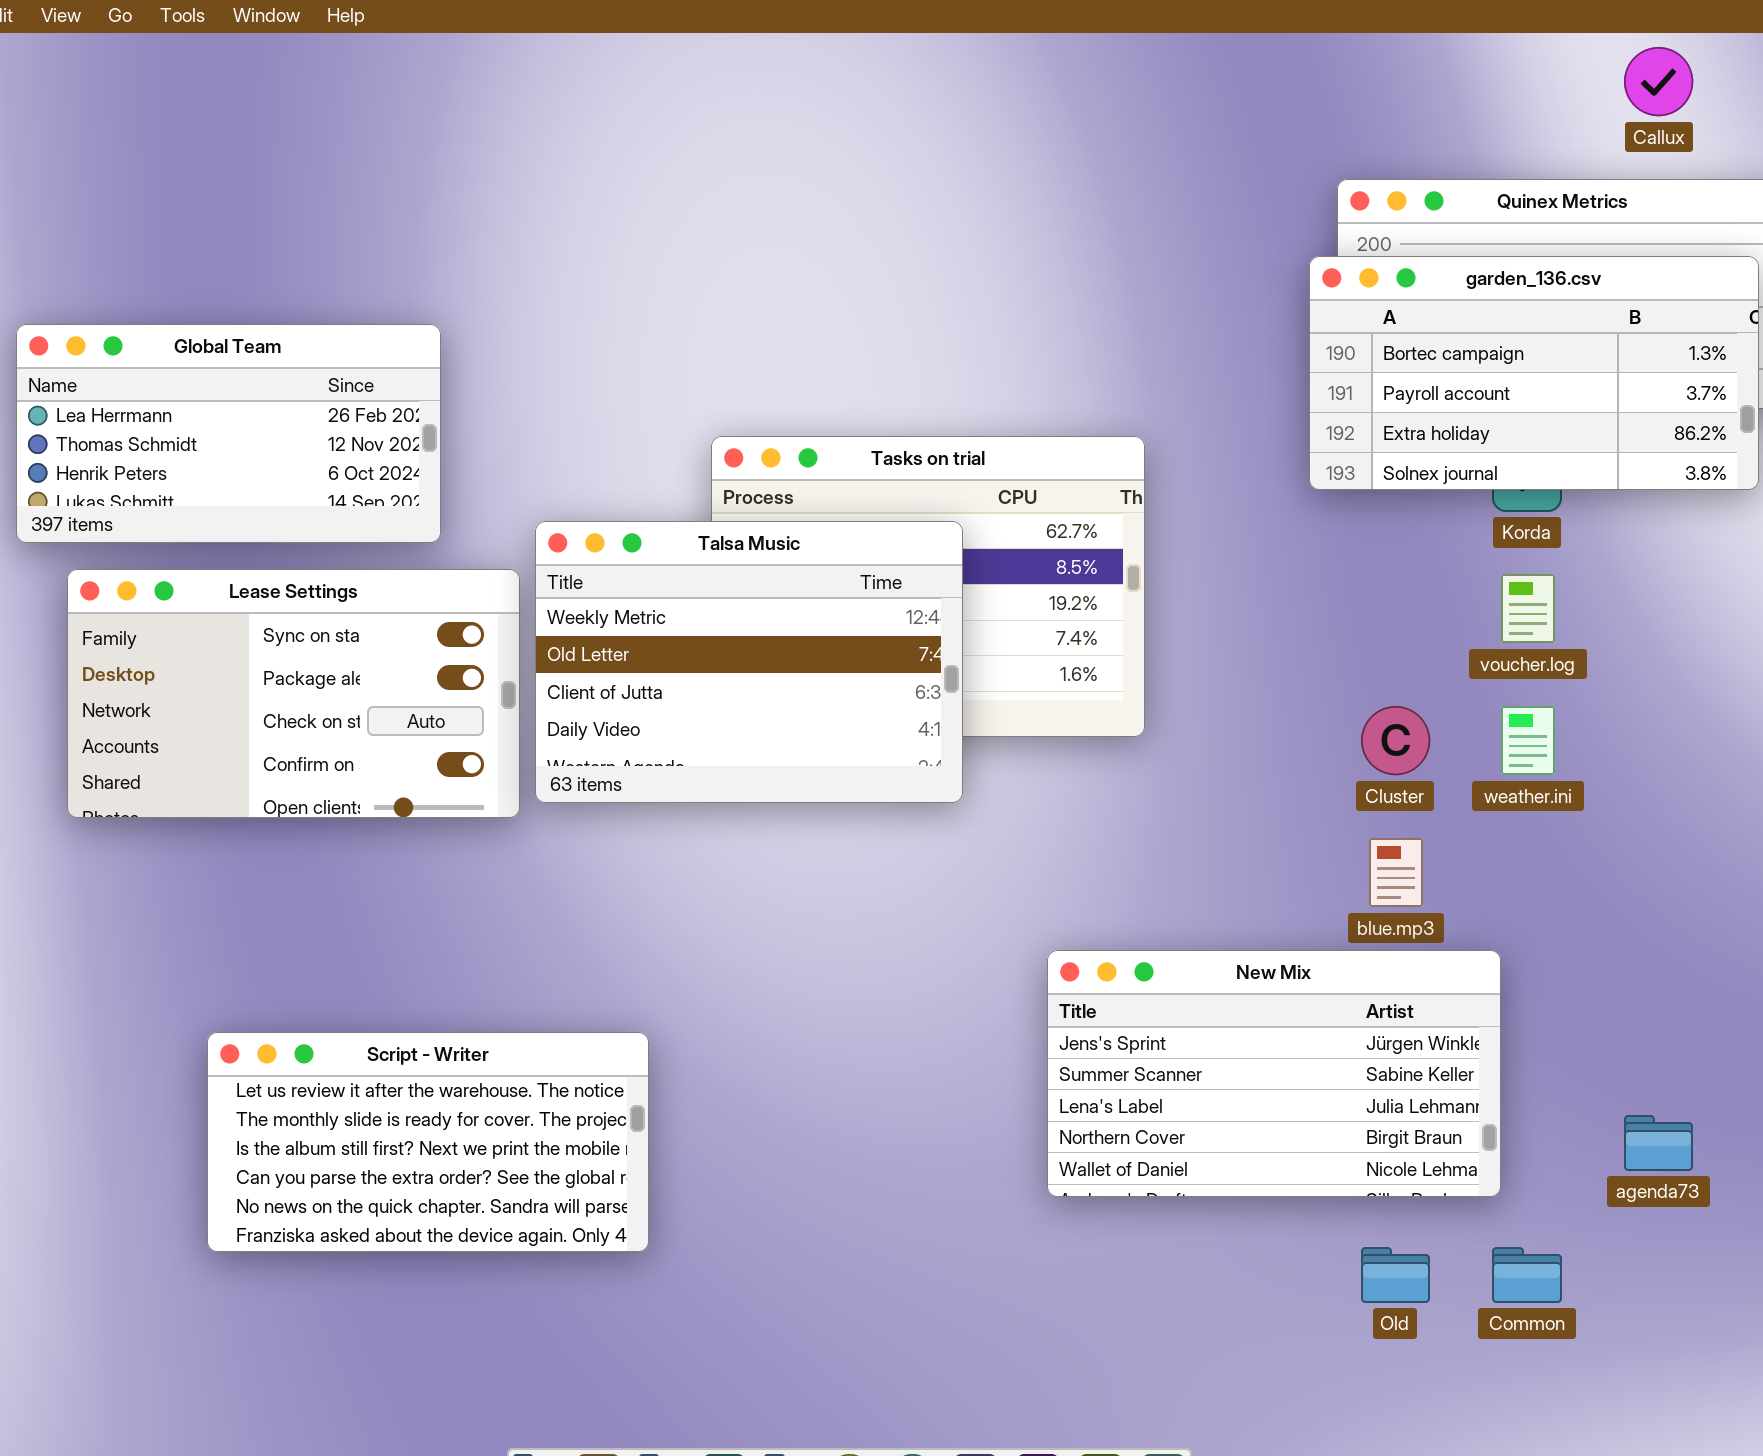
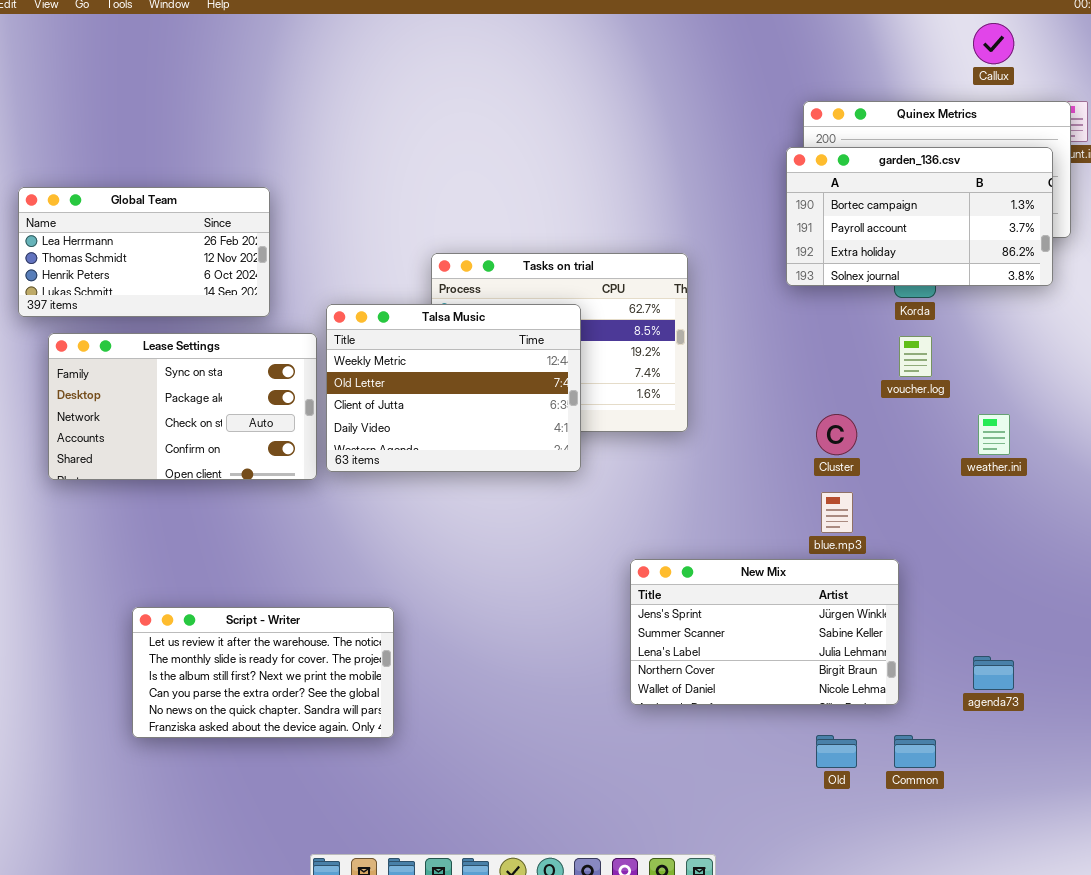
weather.ini: [1501,706,1555,775] -> [978,414,1010,455], moved

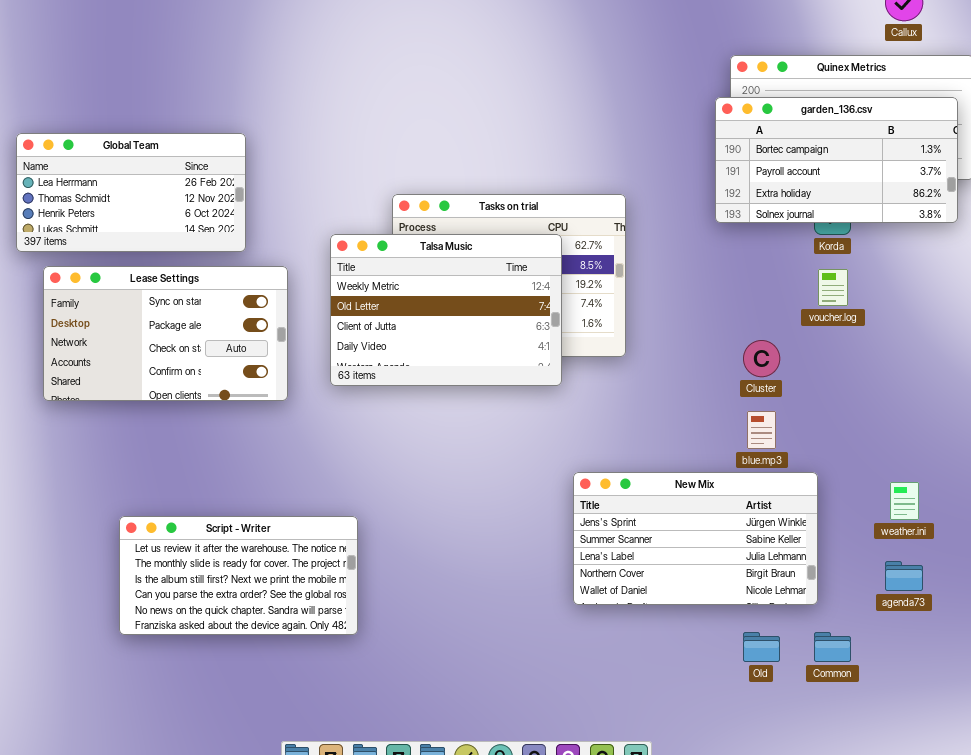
Talsa Music: [326,304,581,472] -> [330,234,562,386], moved
weather.ini: [978,414,1010,455] -> [890,482,919,520], moved

